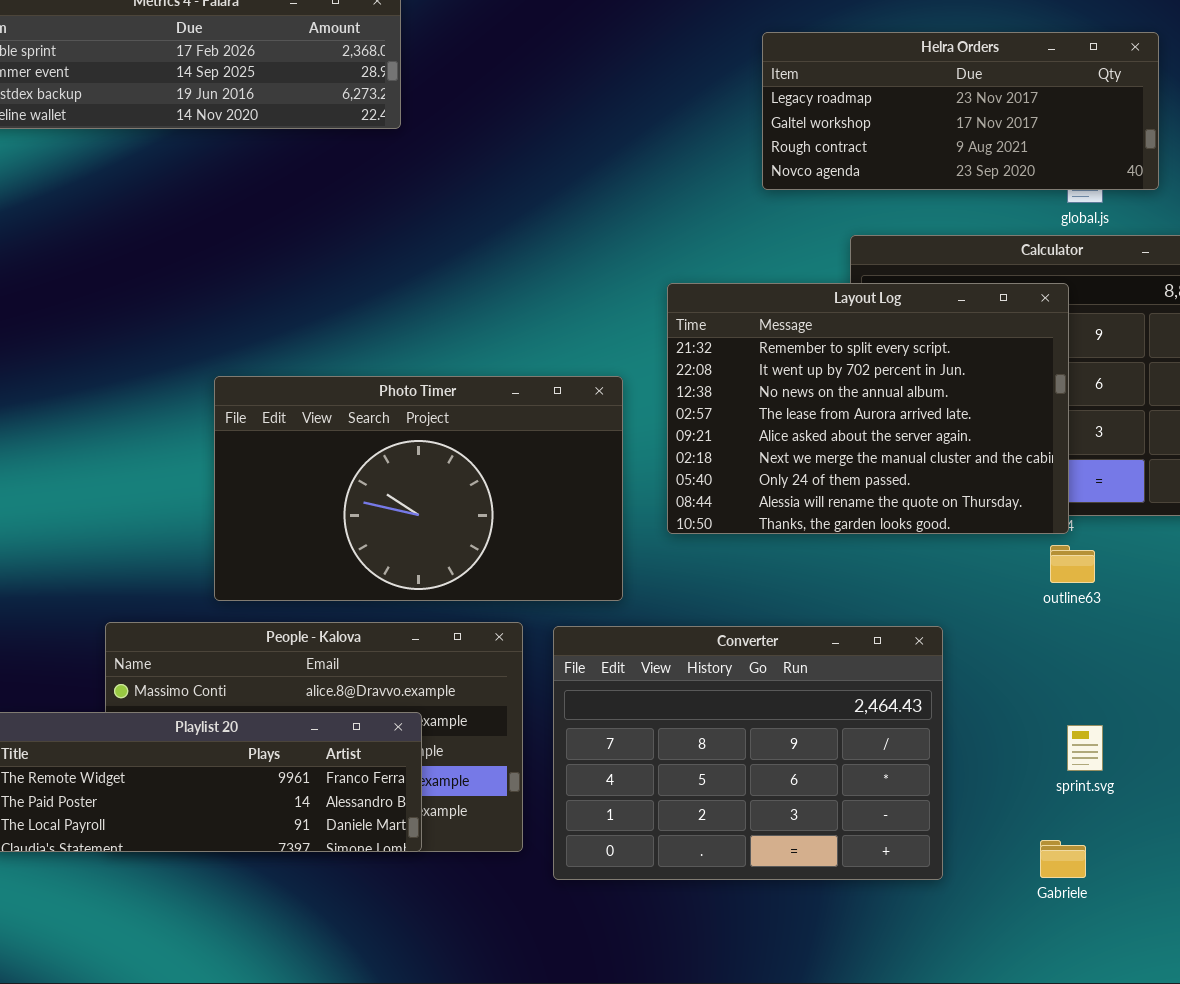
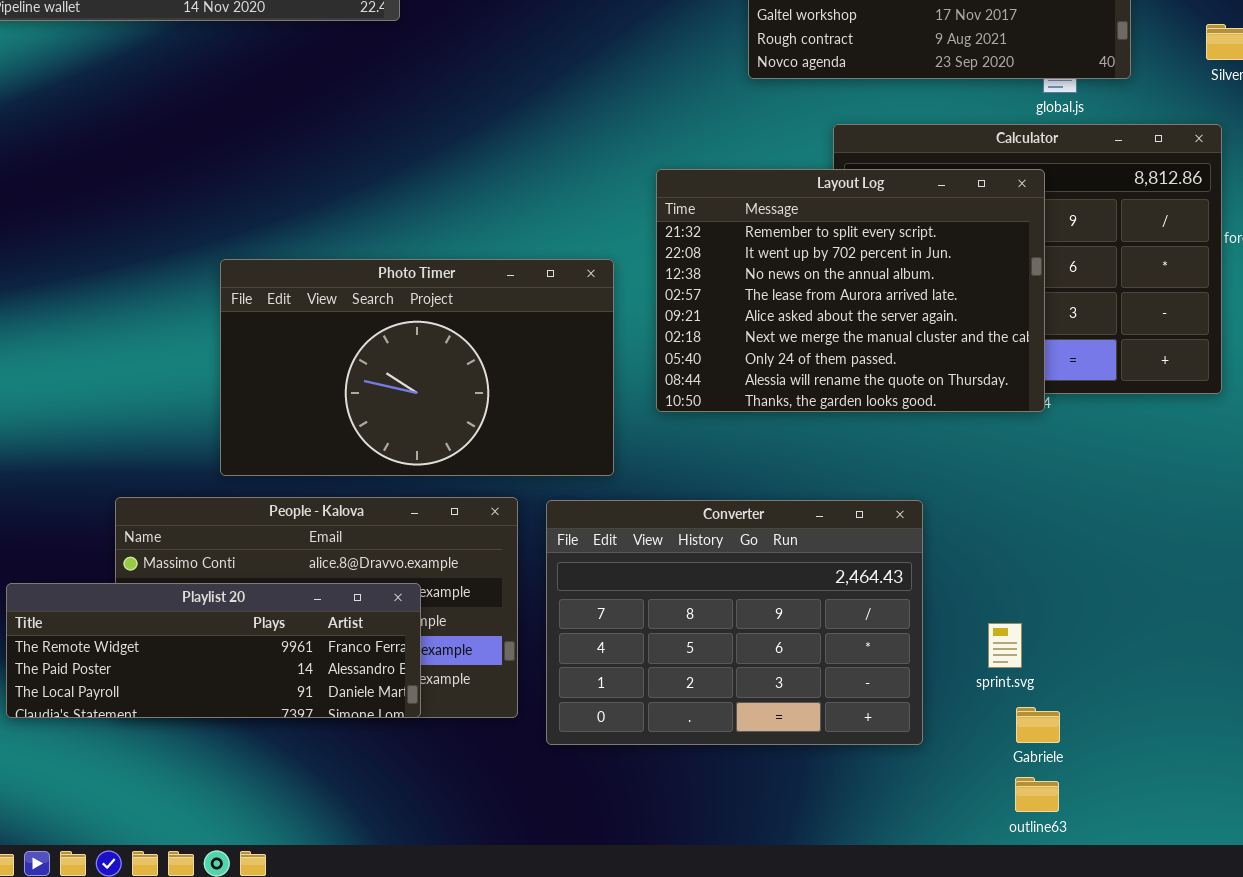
outline63: [1050,545,1095,583] -> [1015,777,1059,812], moved
sprint.svg: [1067,725,1103,771] -> [988,623,1022,668], moved

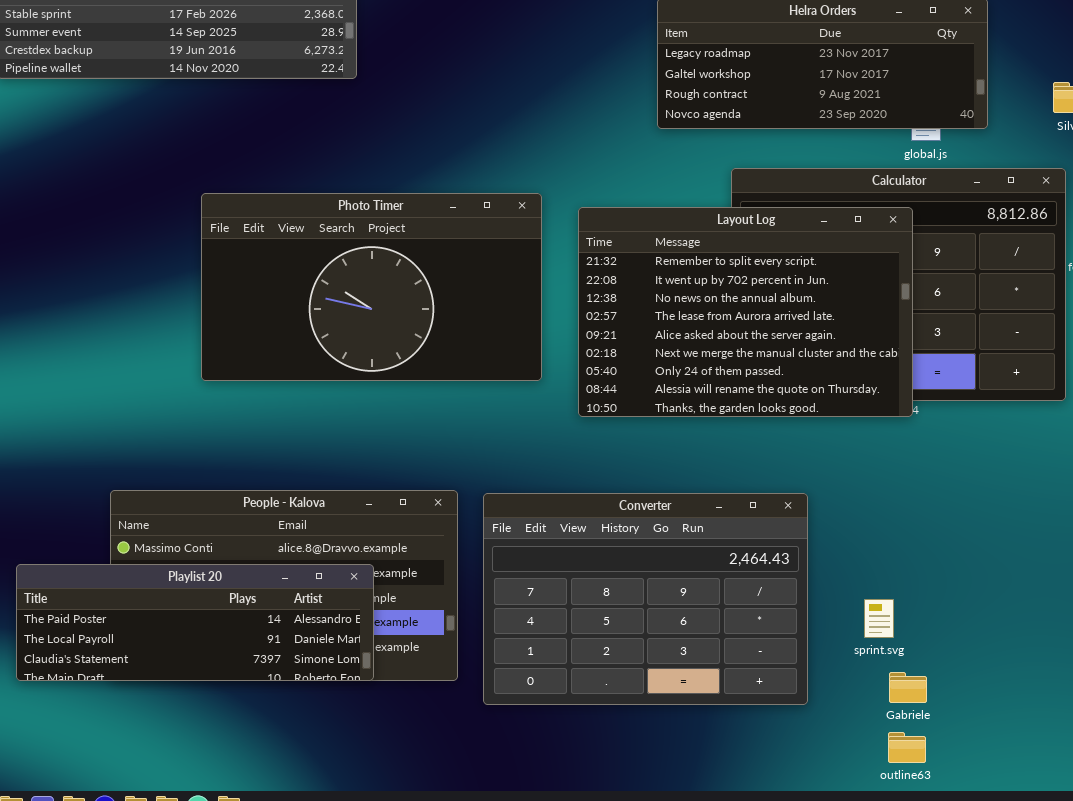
Photo Timer: [220,259,614,476] -> [201,193,542,381], moved
Playlist 20: [6,583,421,718] -> [16,564,374,681], scrolled down 1 row

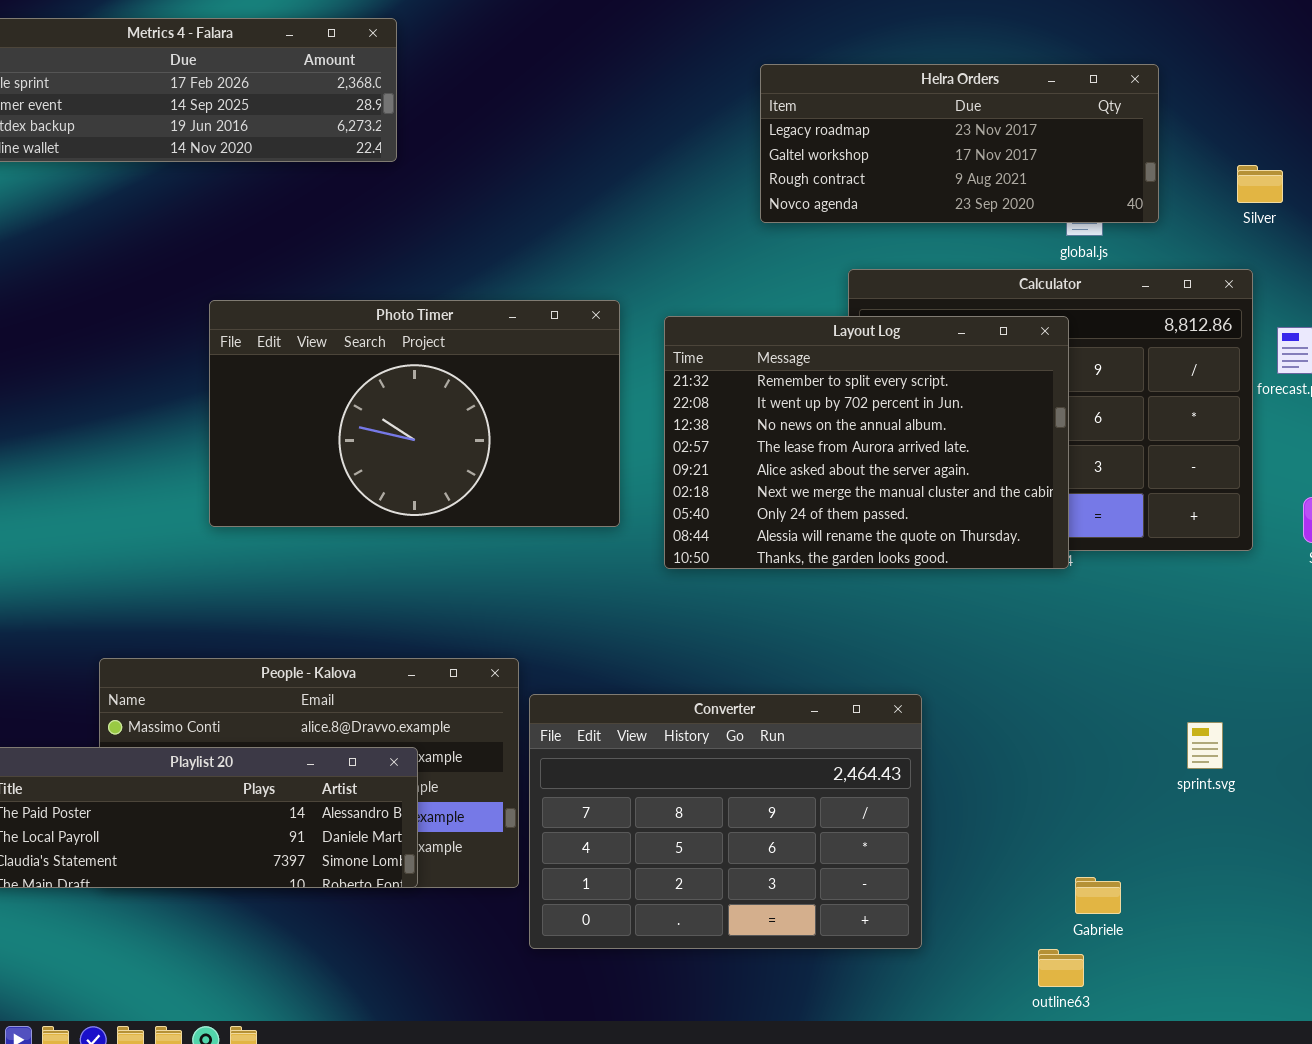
Converter: [483,493,808,705] -> [529,694,922,949], moved
sprint.svg: [864,599,894,638] -> [1187,722,1223,769], moved
Gabriele: [889,672,927,703] -> [1075,877,1121,914], moved

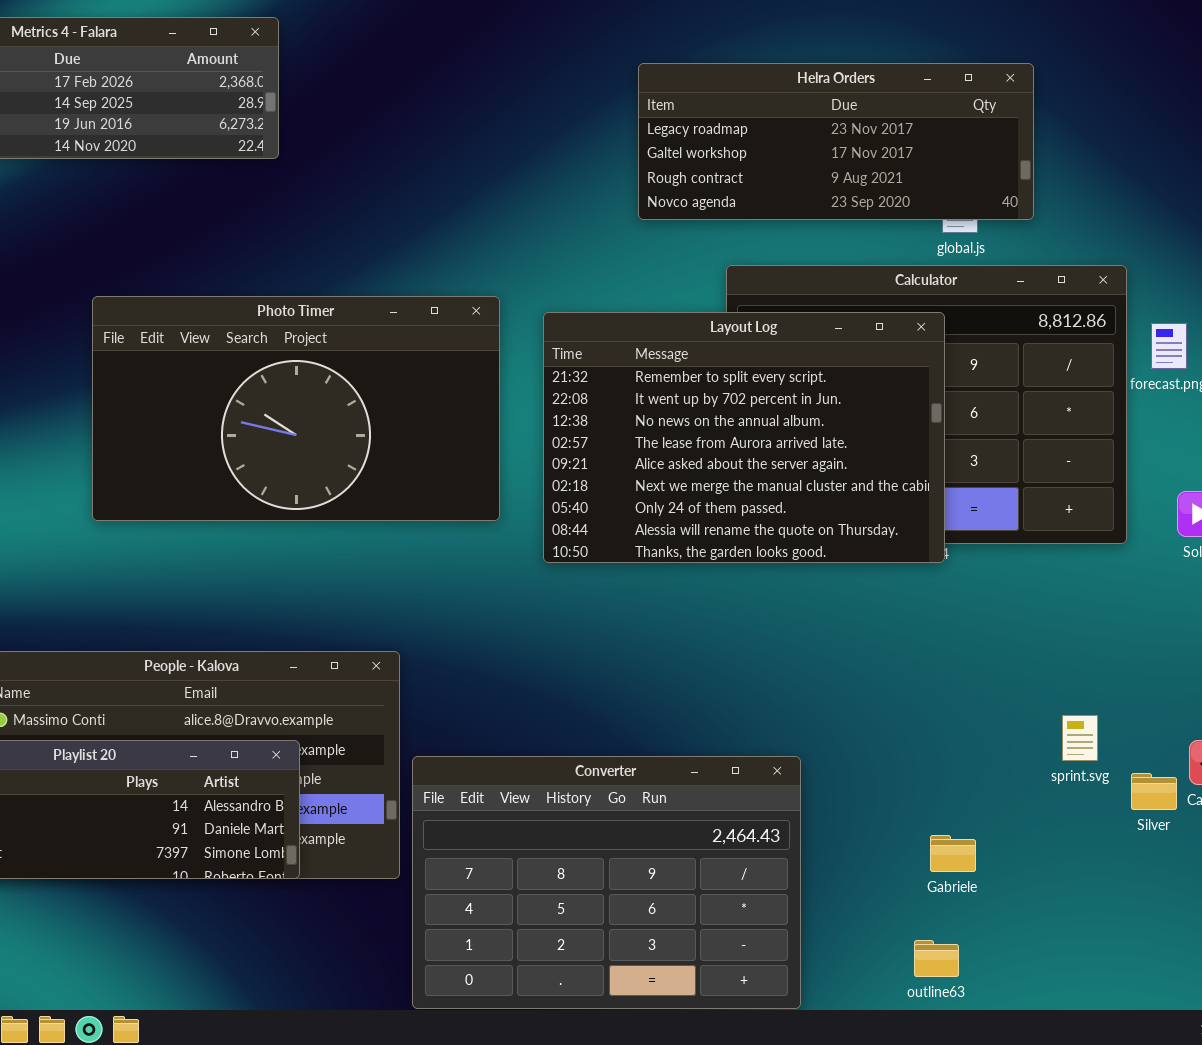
Silver: [1237,165,1283,203] -> [1131,773,1177,810], moved
Converter: [529,694,922,949] -> [412,756,801,1009], moved
Gabriele: [1075,877,1121,914] -> [930,835,976,872], moved

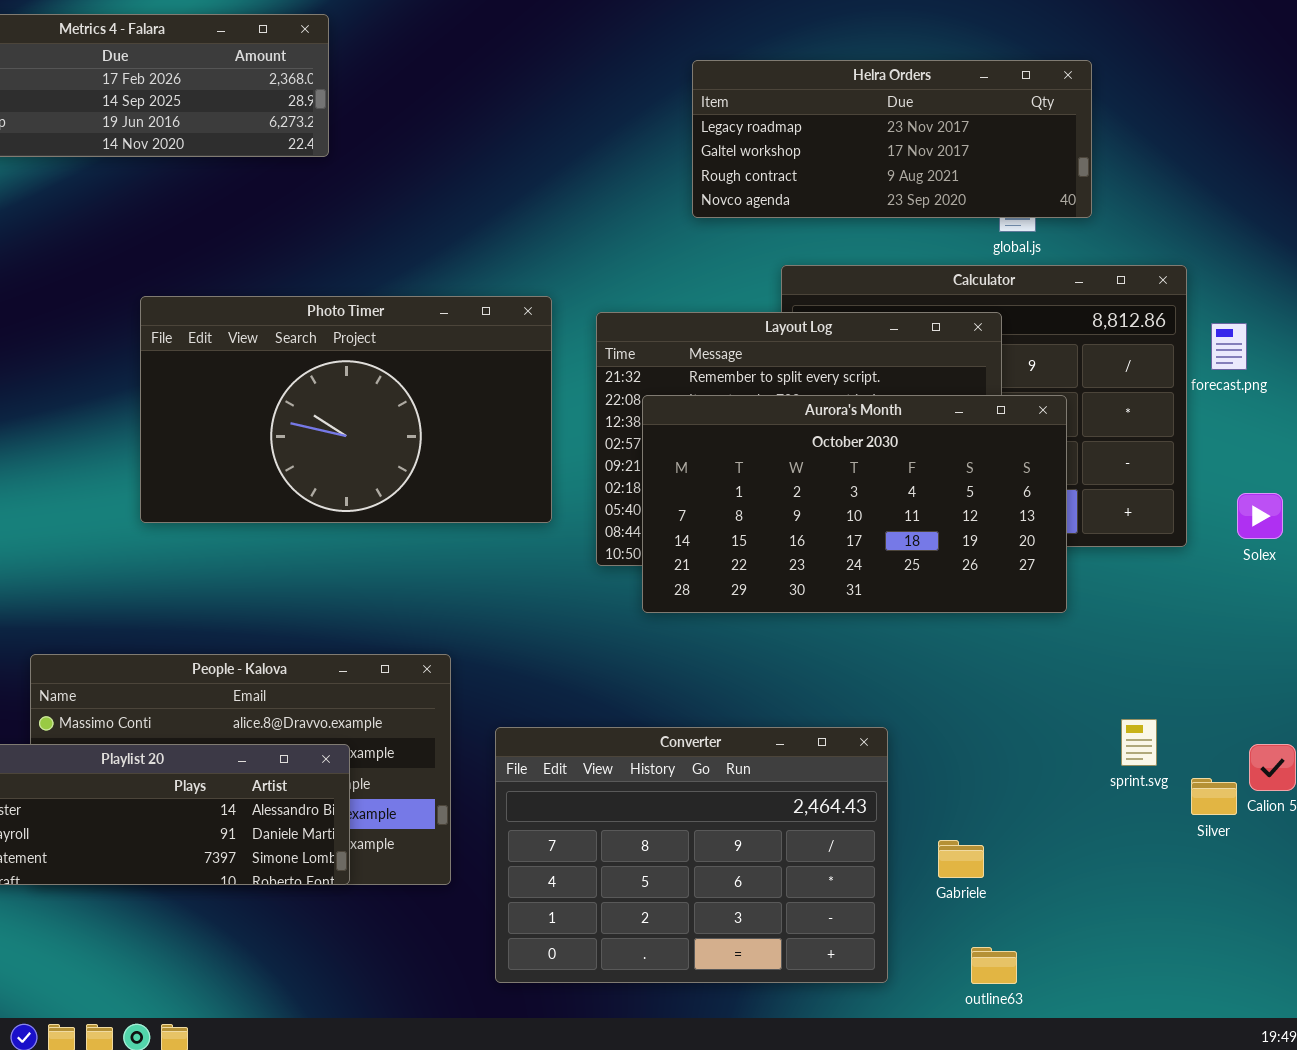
Aurora's Month: none -> [642,395,1067,613], opened
Converter: [412,756,801,1009] -> [495,727,888,983], moved
Gabriele: [930,835,976,872] -> [938,840,984,878], moved

